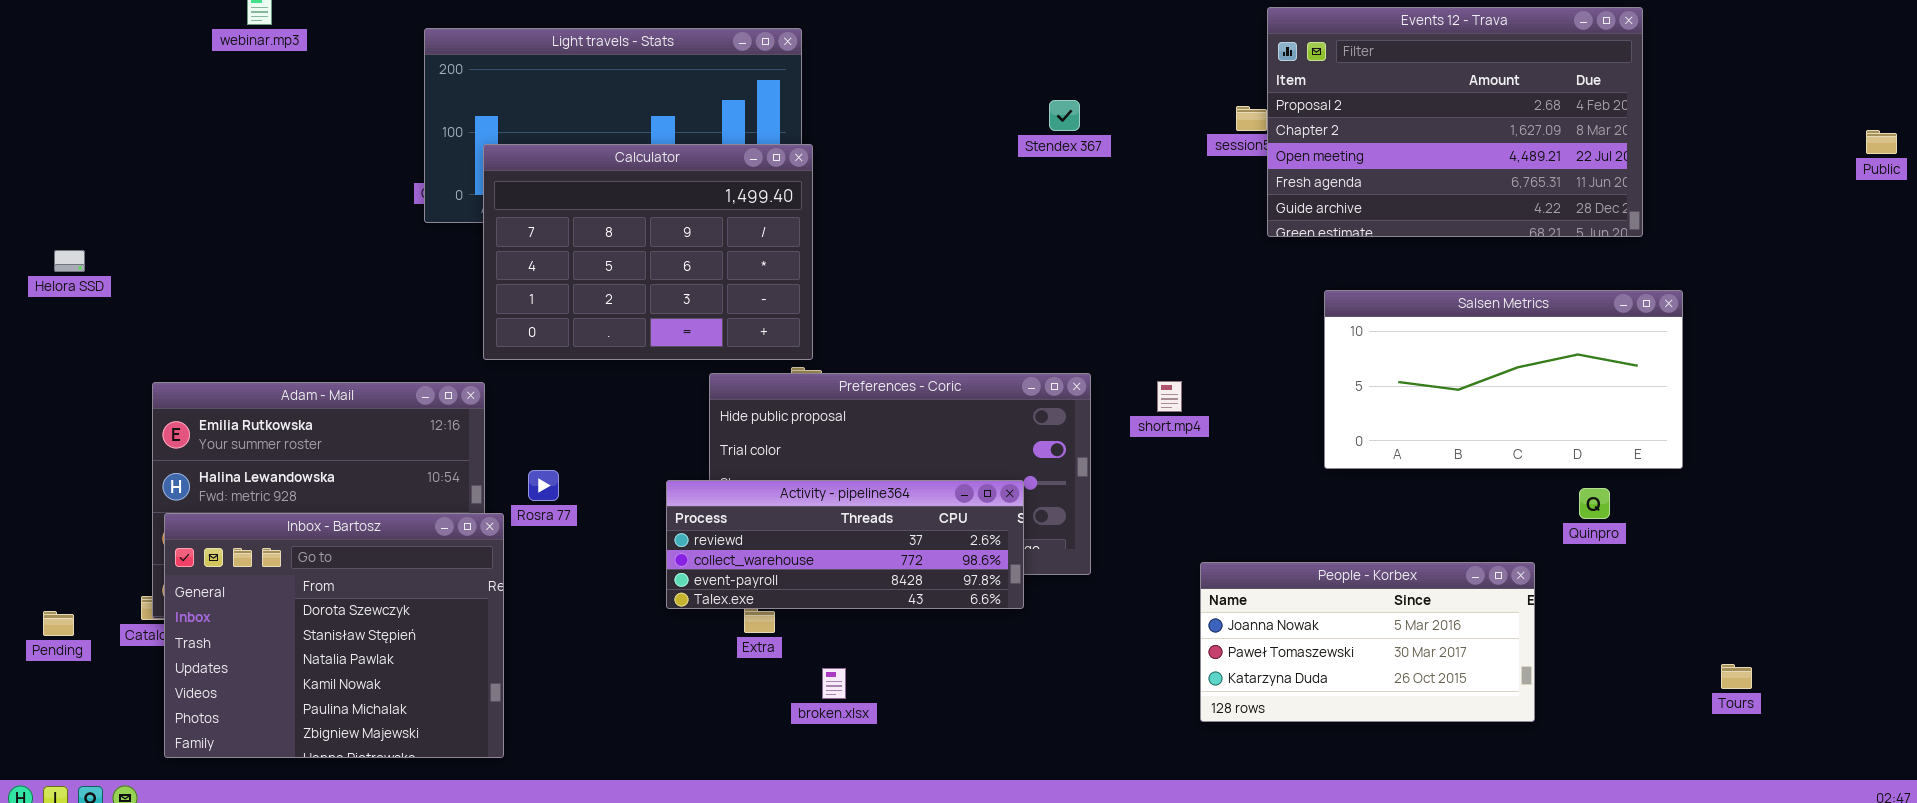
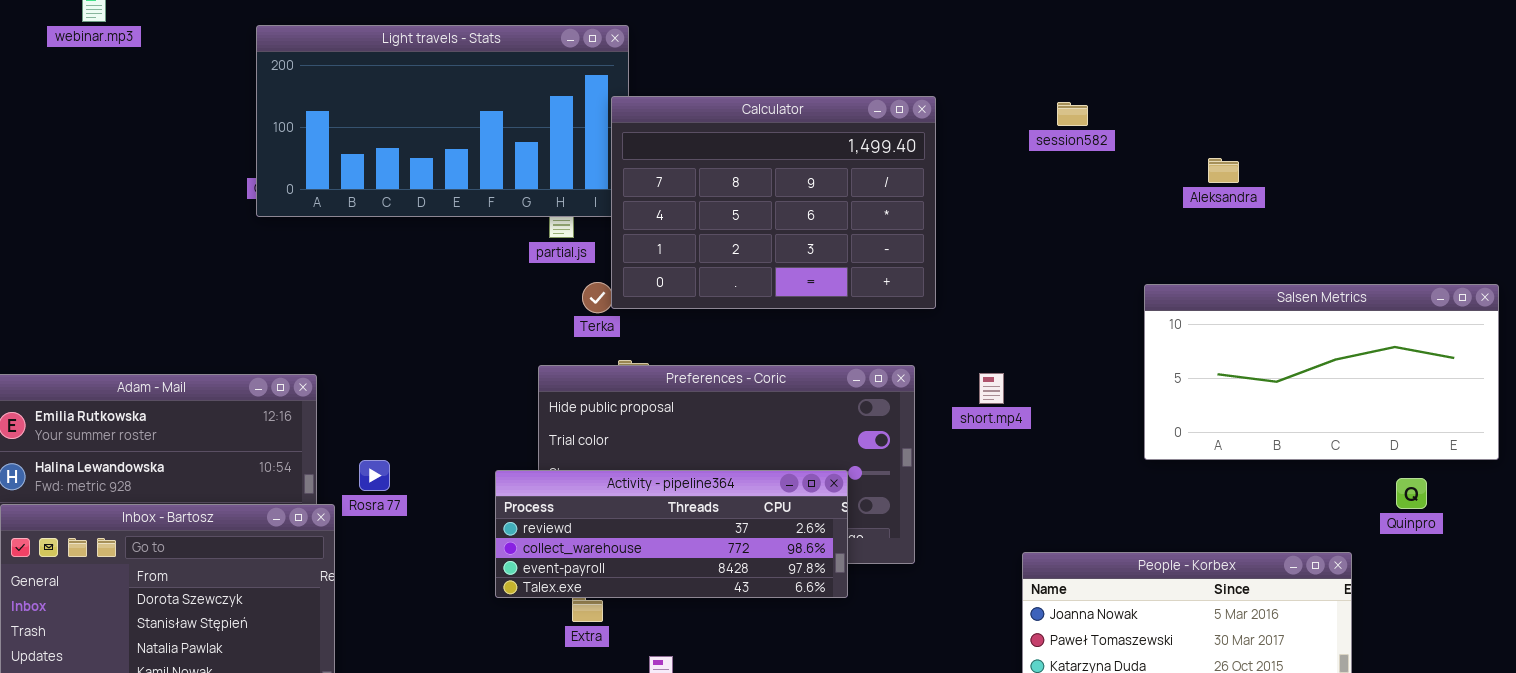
Events 12 - Trava: [1267,7,1643,237] -> none, closed
Calculator: [483,144,813,360] -> [611,96,936,309], moved

